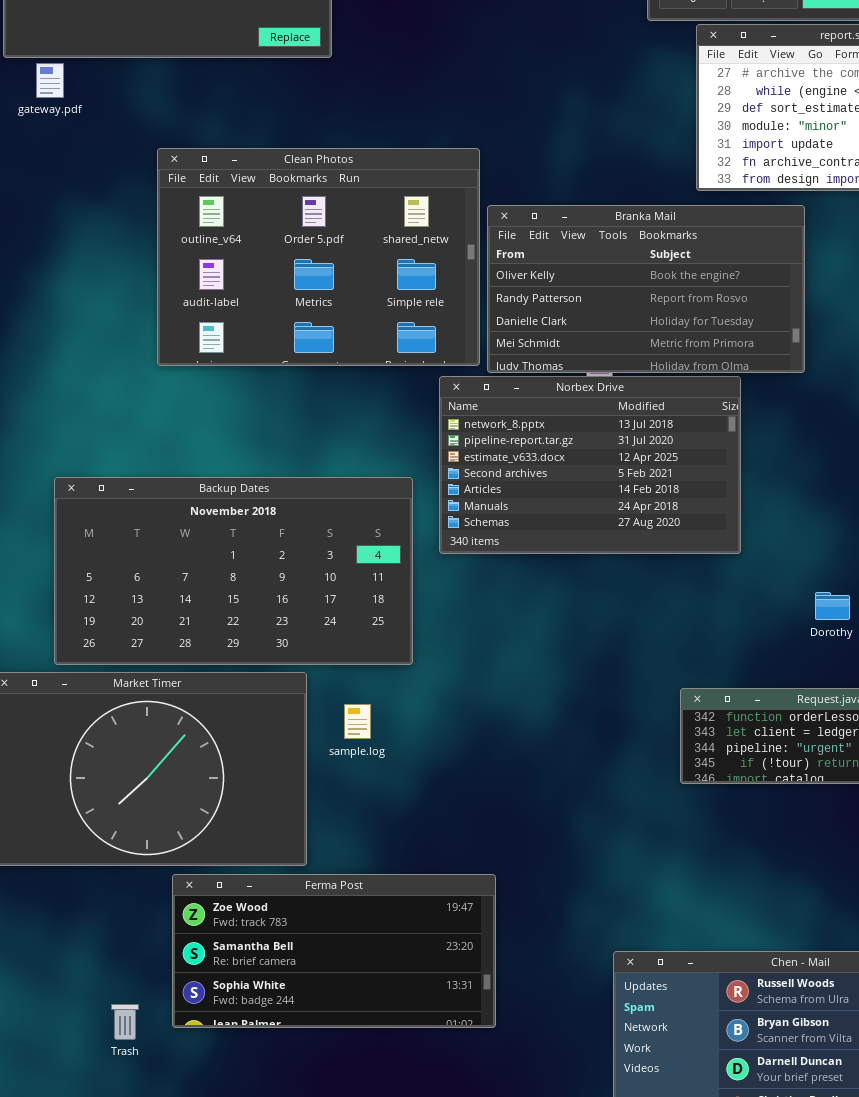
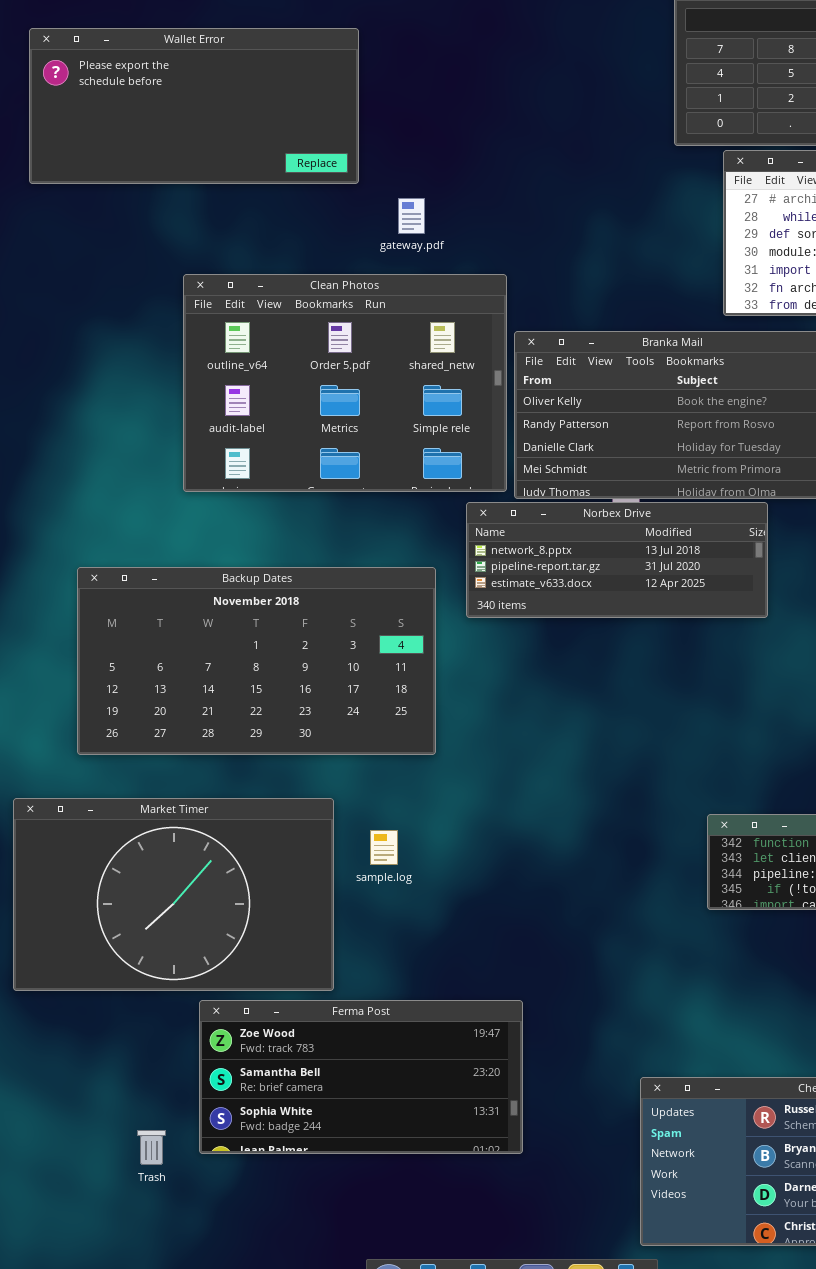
gateway.pdf: [36,63,64,98] -> [398,198,425,234], moved
Norbex Drive: [439,376,741,554] -> [466,502,768,618], resized
Backup Dates: [54,477,413,665] -> [77,567,436,755], moved

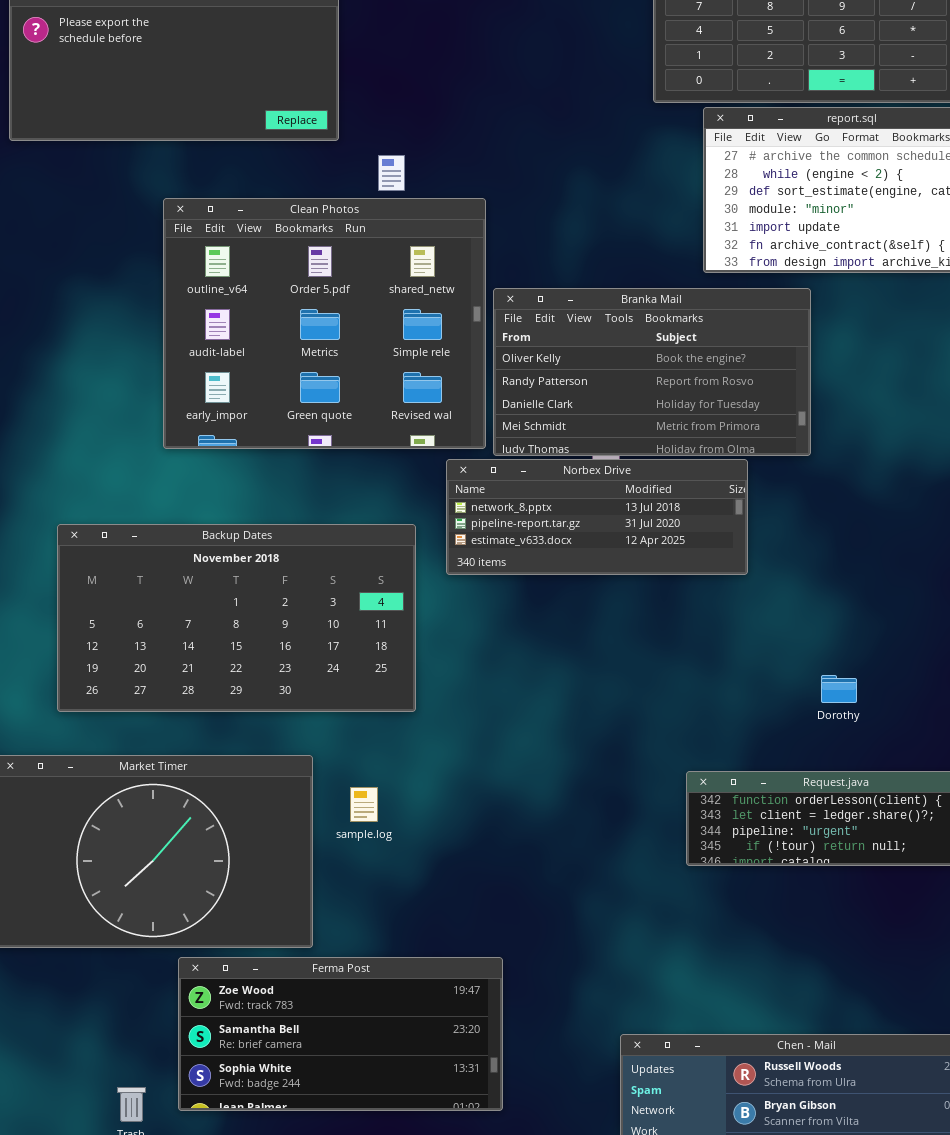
Clean Photos: [183,274,507,492] -> [163,198,486,449], resized

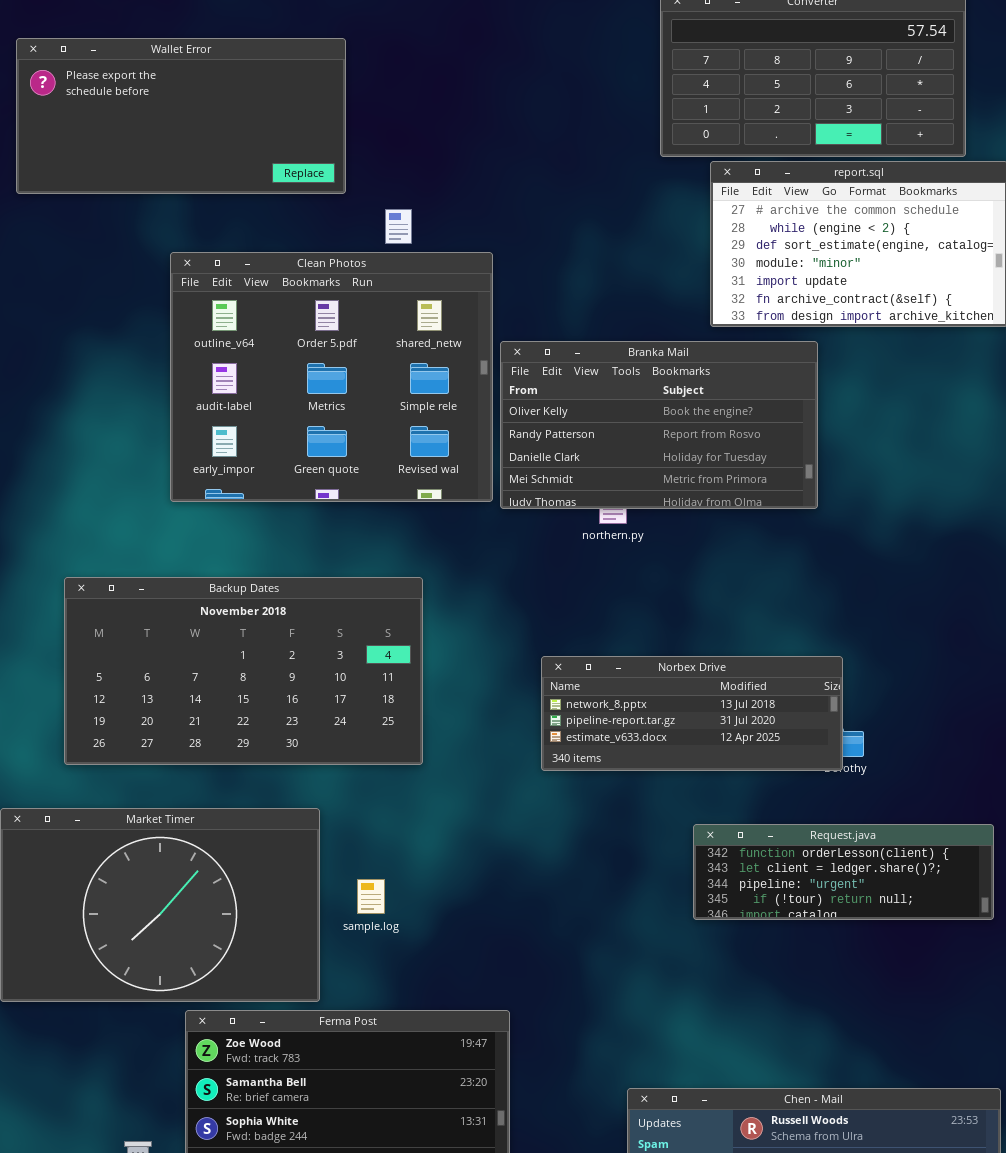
Norbex Drive: [446,459,748,575] -> [541,656,843,771], moved
sample.log: [350,787,378,822] -> [357,879,385,914], moved

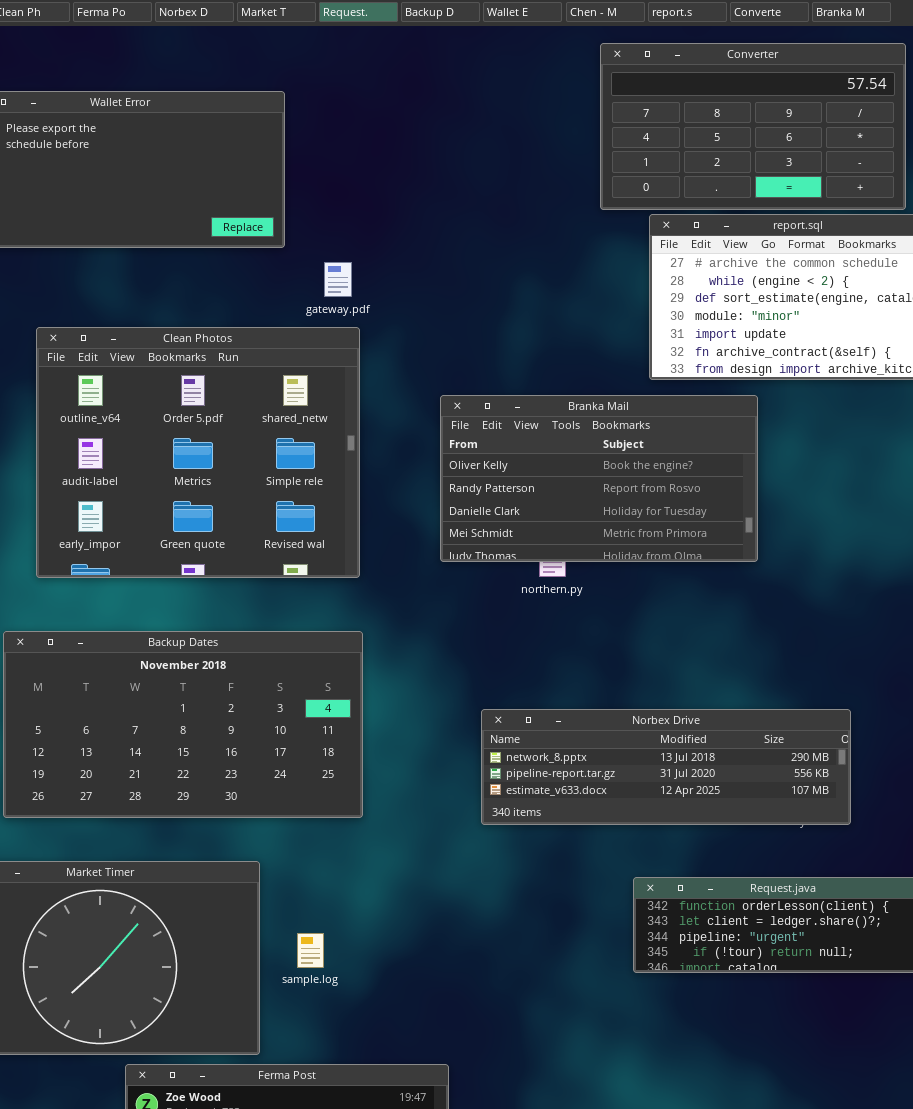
Clean Photos: [170,252,493,502] -> [36,327,360,578], moved
Norbex Drive: [541,656,843,771] -> [481,709,851,825], resized

